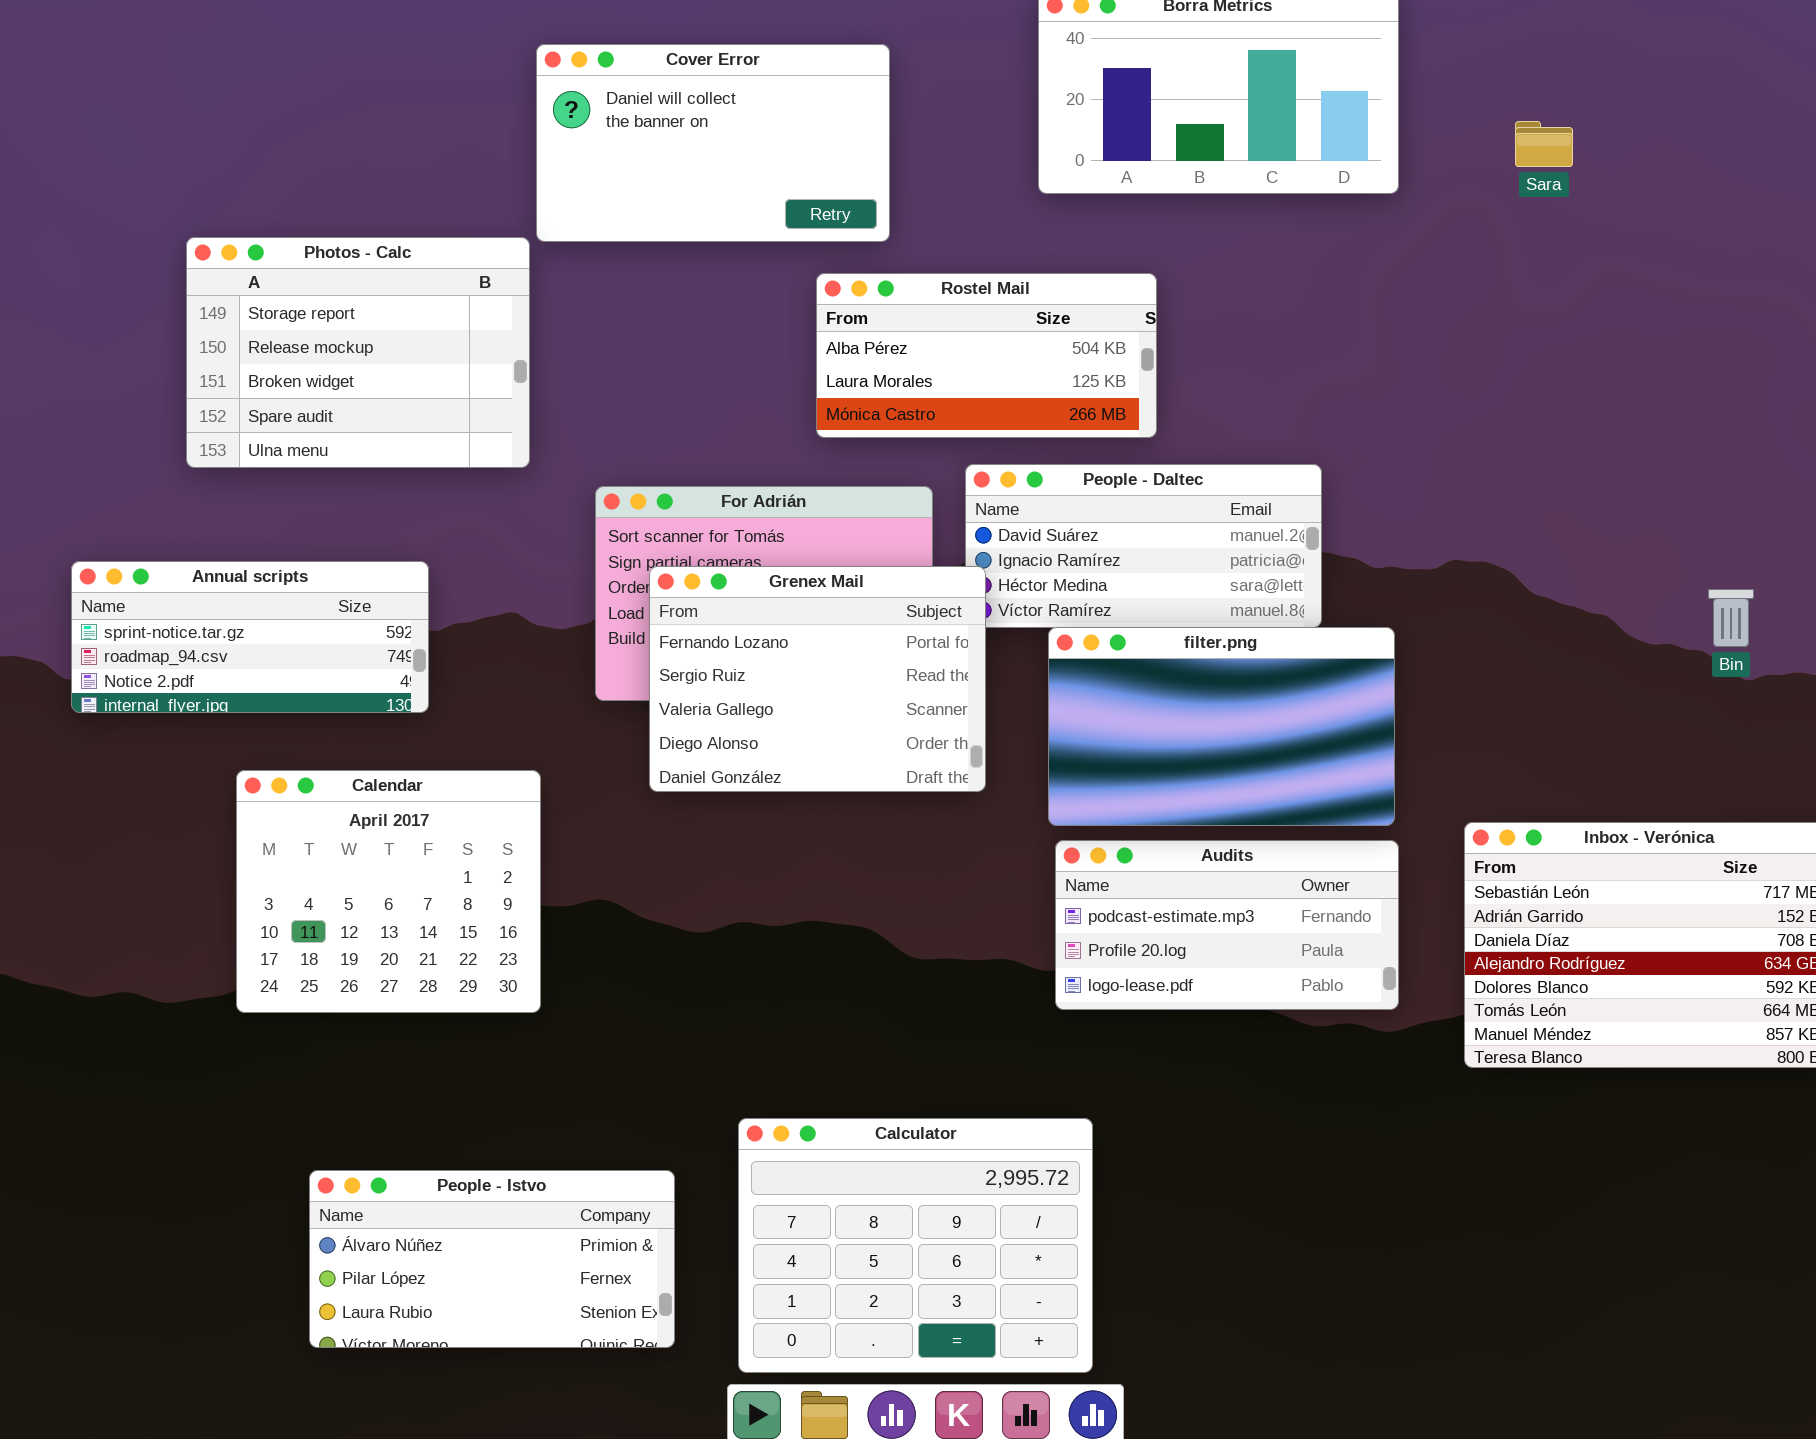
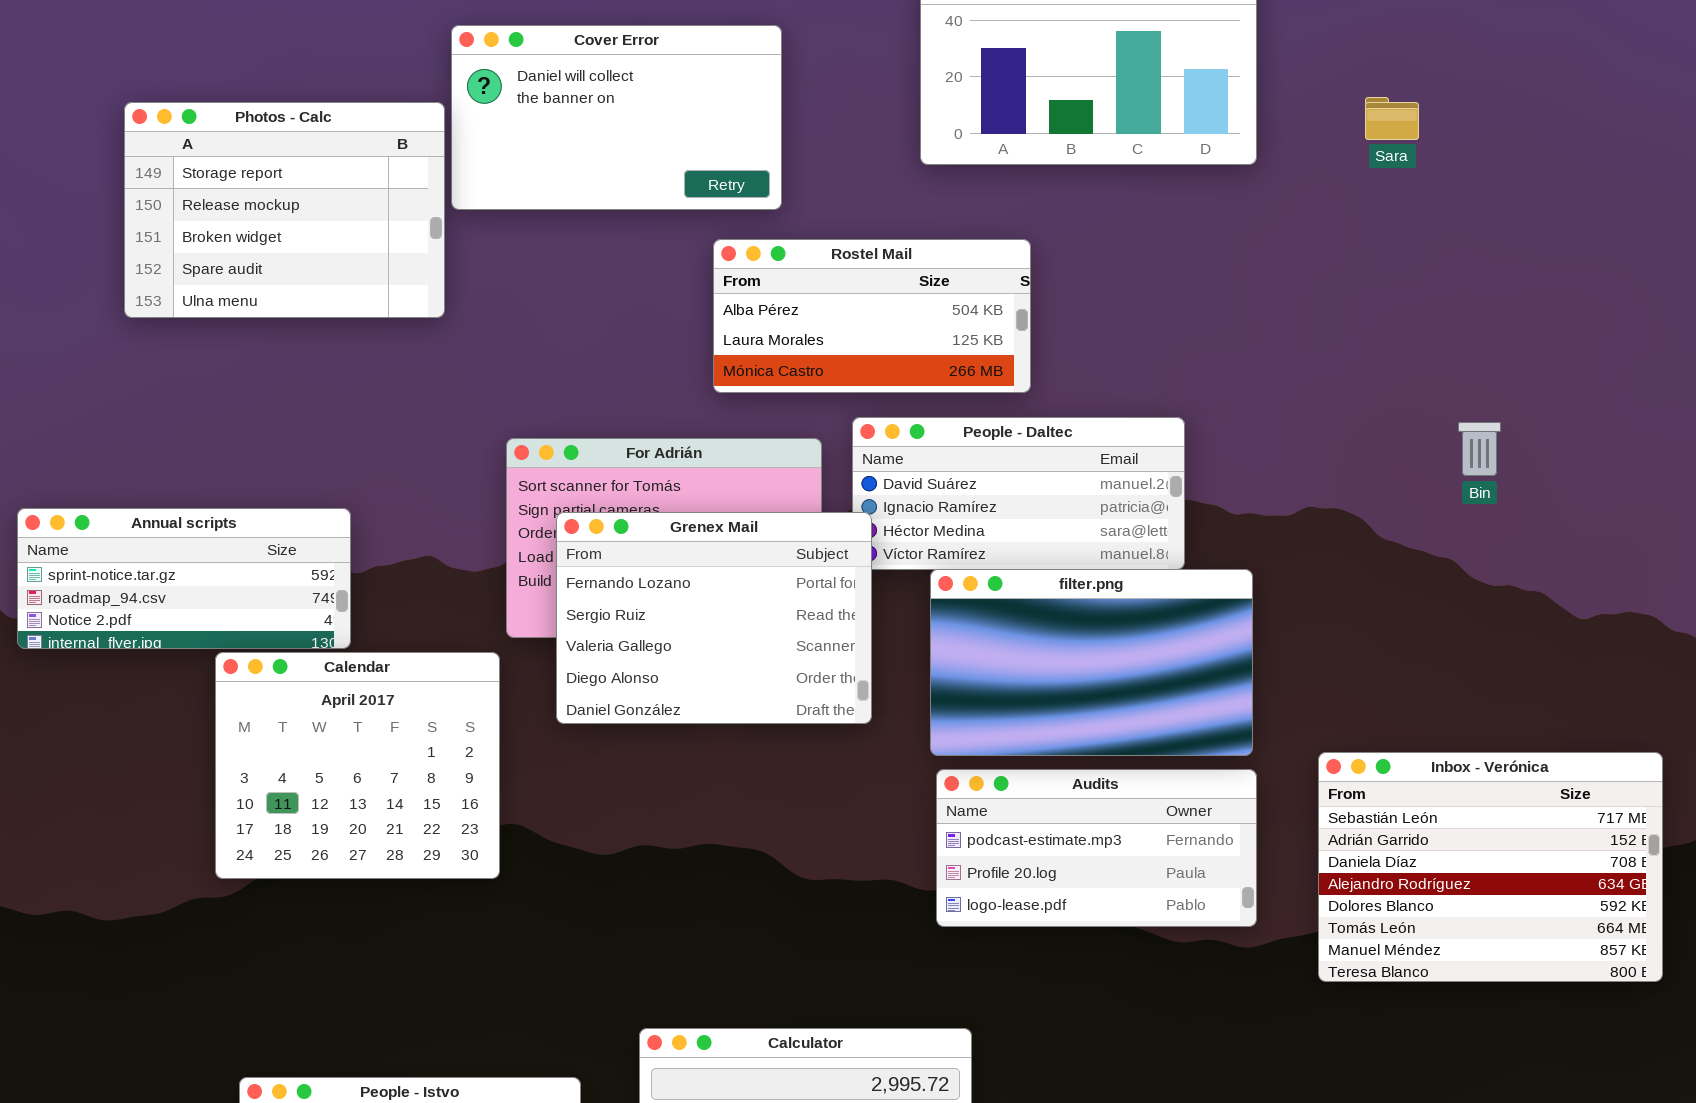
Photos - Calc: [186,237,530,468] -> [124,102,445,318], moved
Bin: [1708,589,1754,647] -> [1458,422,1501,476], moved
Calendar: [236,770,541,1013] -> [215,652,500,879], moved

